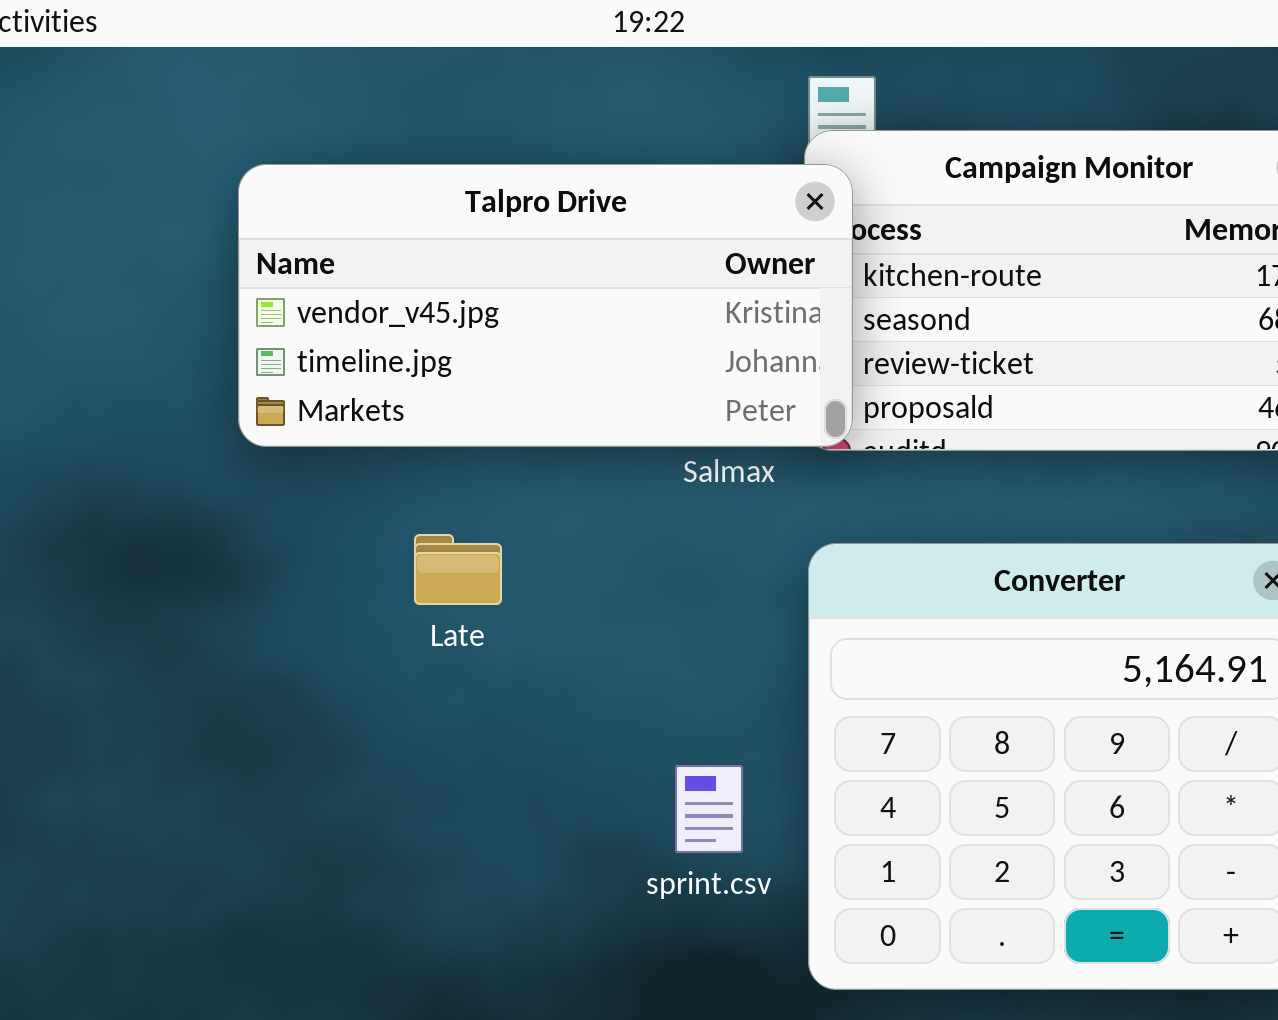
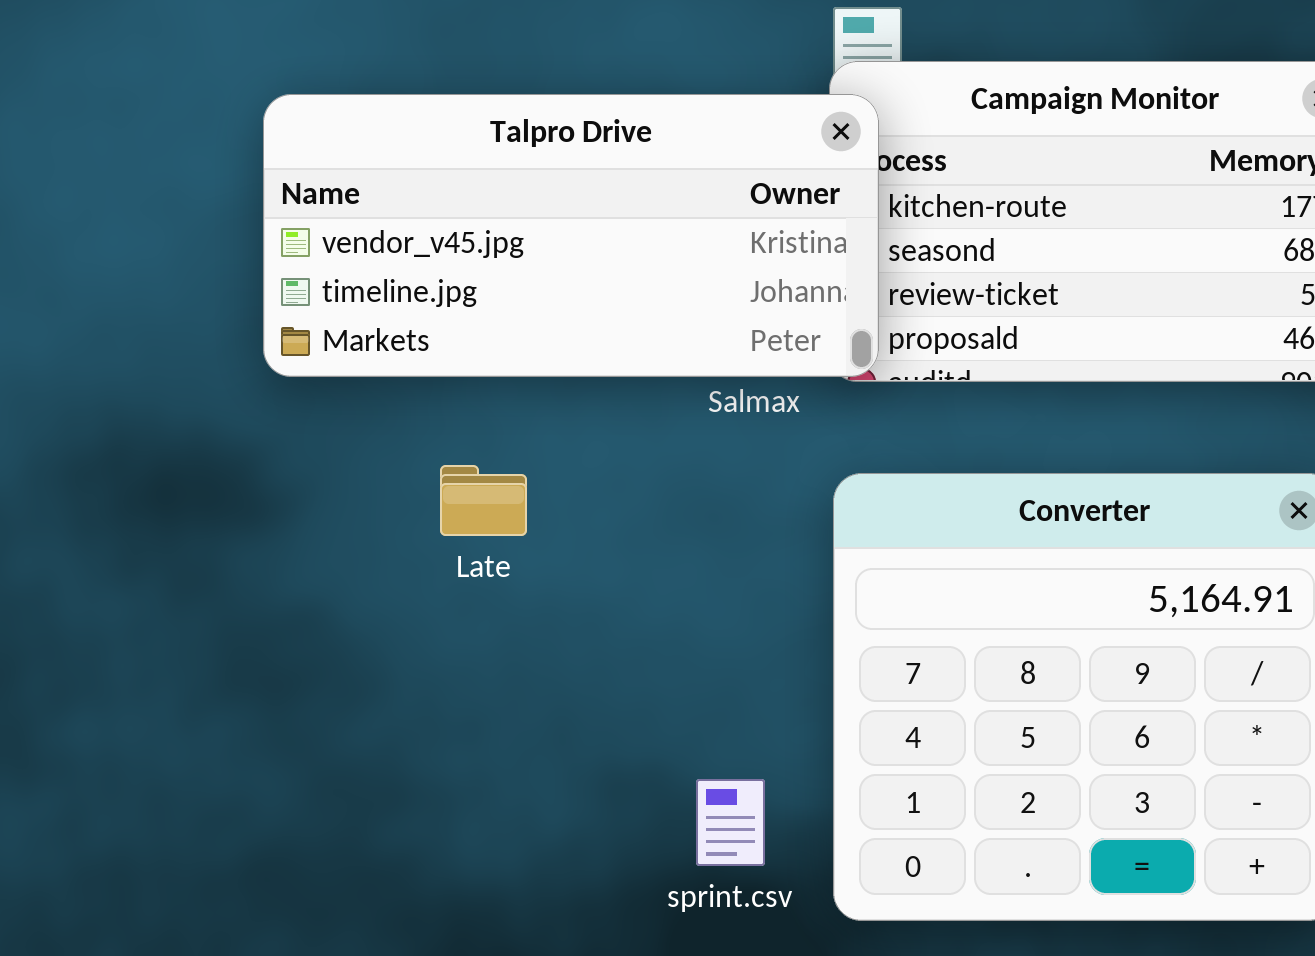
sprint.csv: [675,765,743,853] -> [696,779,765,866], moved

